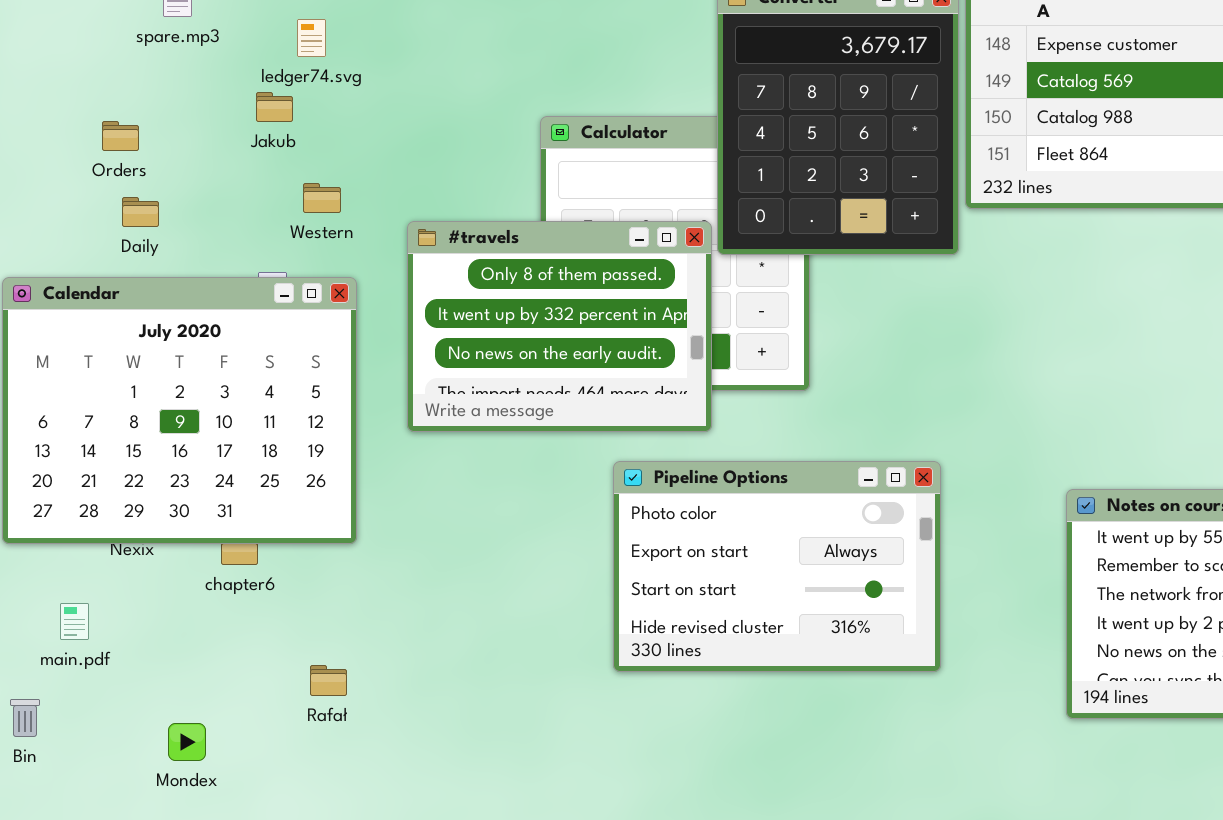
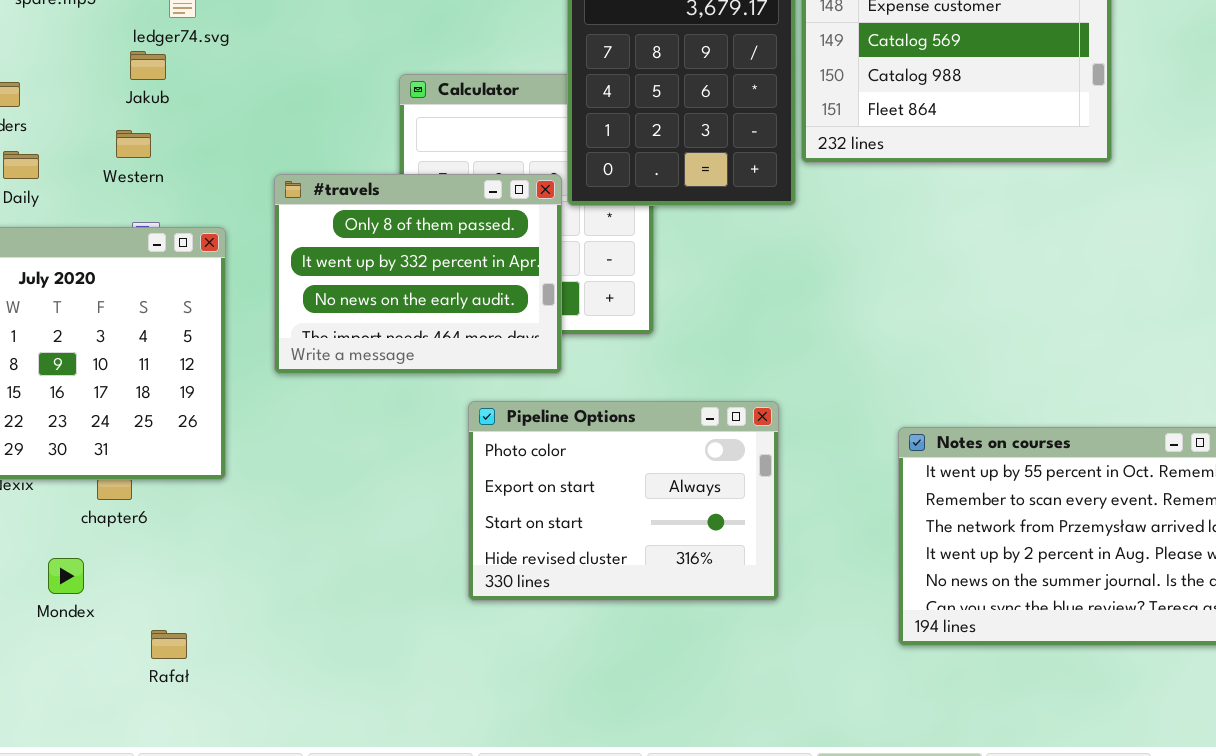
Western: [303,183,341,213] -> [116,130,151,158], moved
Rafał: [310,665,347,696] -> [151,630,187,659], moved
Mondex: [168,723,206,761] -> [48,558,84,594], moved

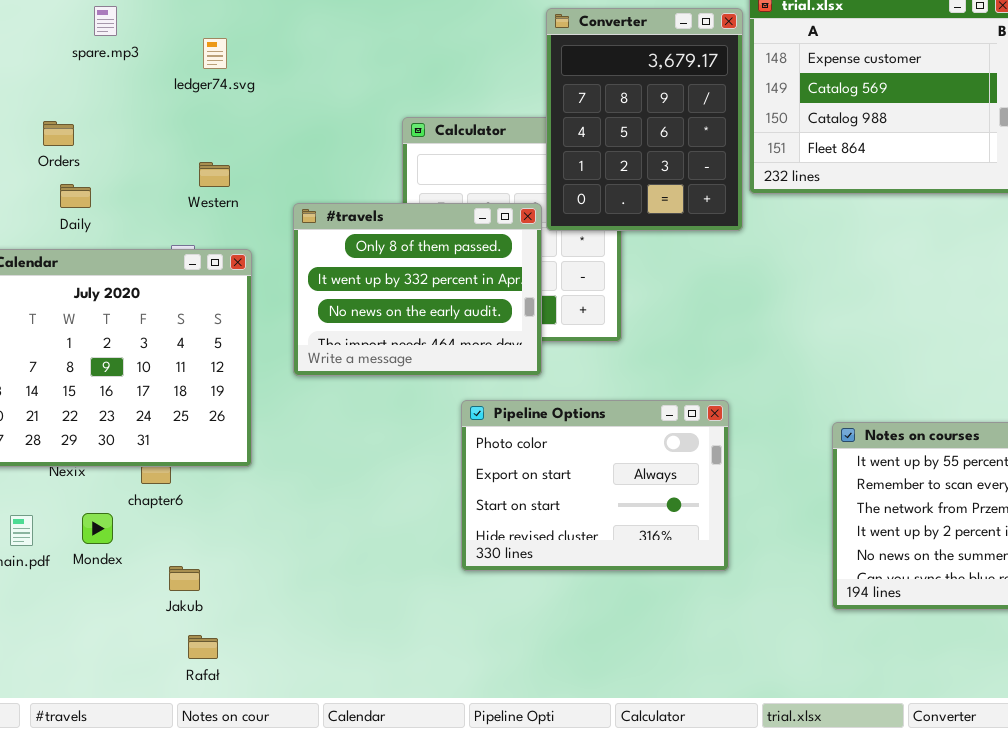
Jakub: [130,51,166,80] -> [169,566,200,591], moved
Western: [116,130,151,158] -> [199,162,230,187], moved
Mondex: [48,558,84,594] -> [82,513,113,544], moved
Rafał: [151,630,187,659] -> [188,635,218,659], moved

